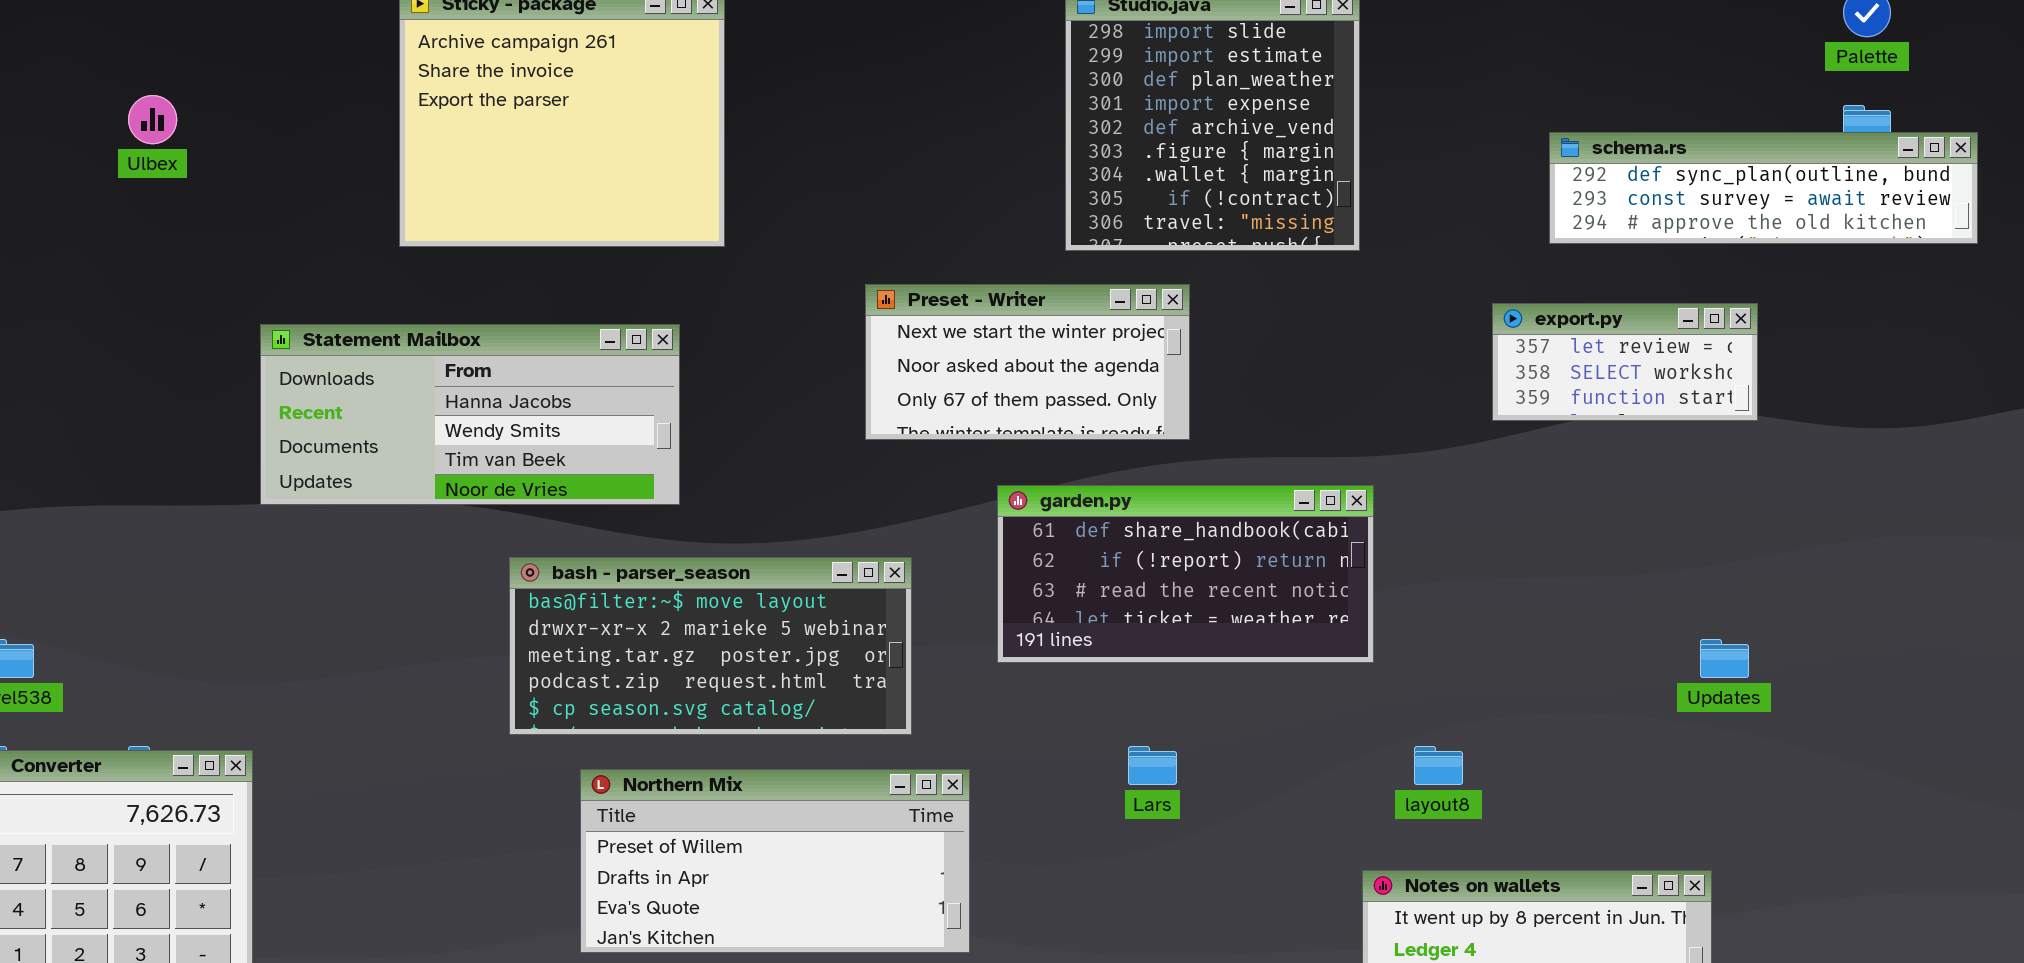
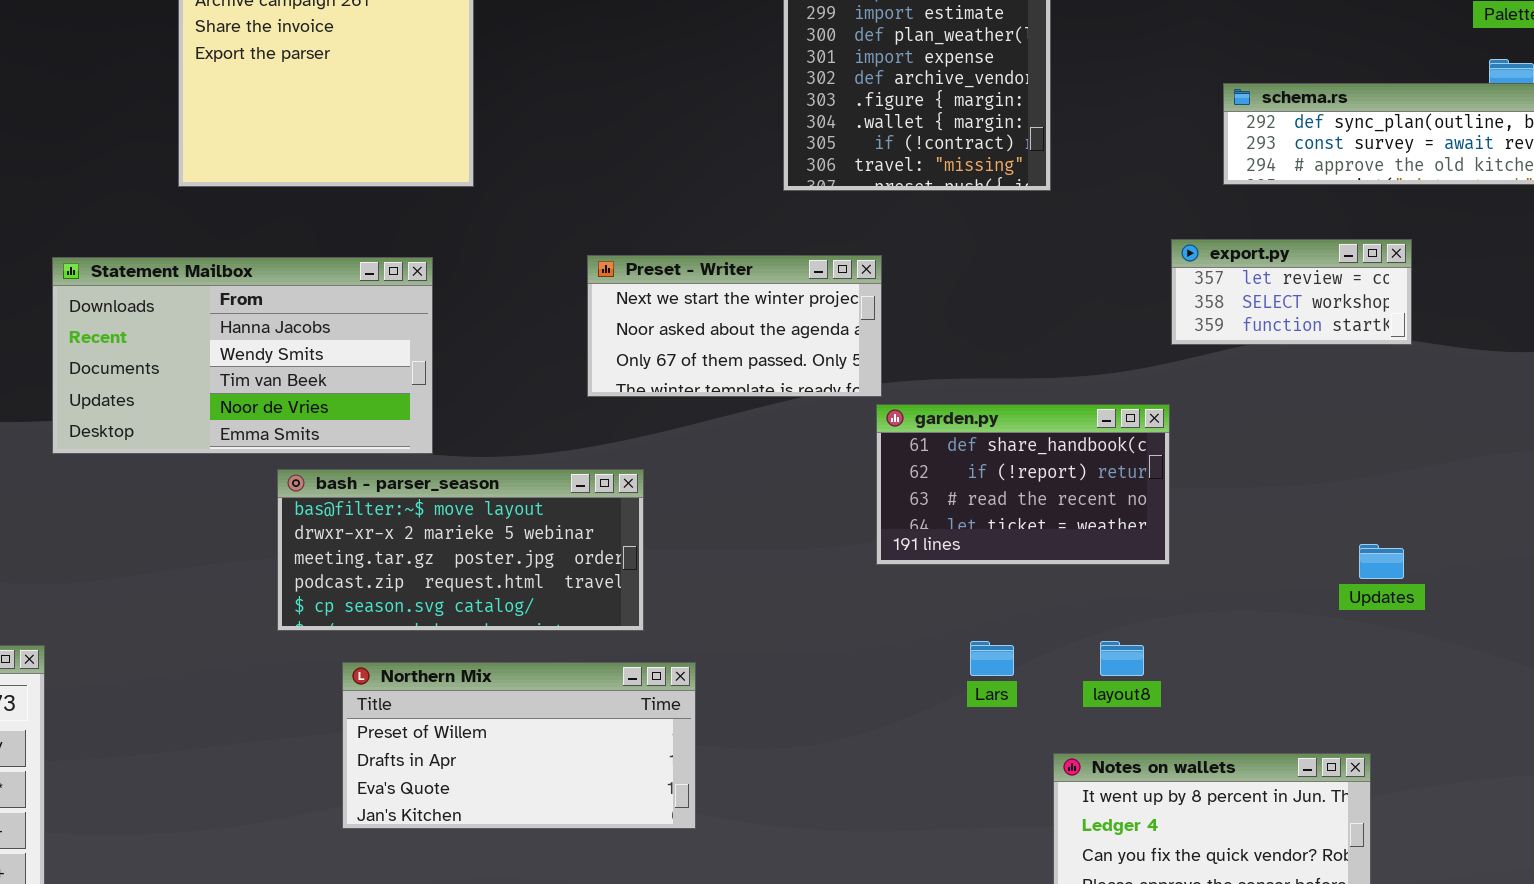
Preset - Writer: [865,284,1190,440] -> [587,255,882,397], moved
Statement Mailbox: [260,324,680,505] -> [52,257,433,454], resized
garden.py: [997,485,1374,663] -> [876,404,1170,565], moved, resized
Lars: [1128,746,1177,785] -> [970,641,1014,676], moved

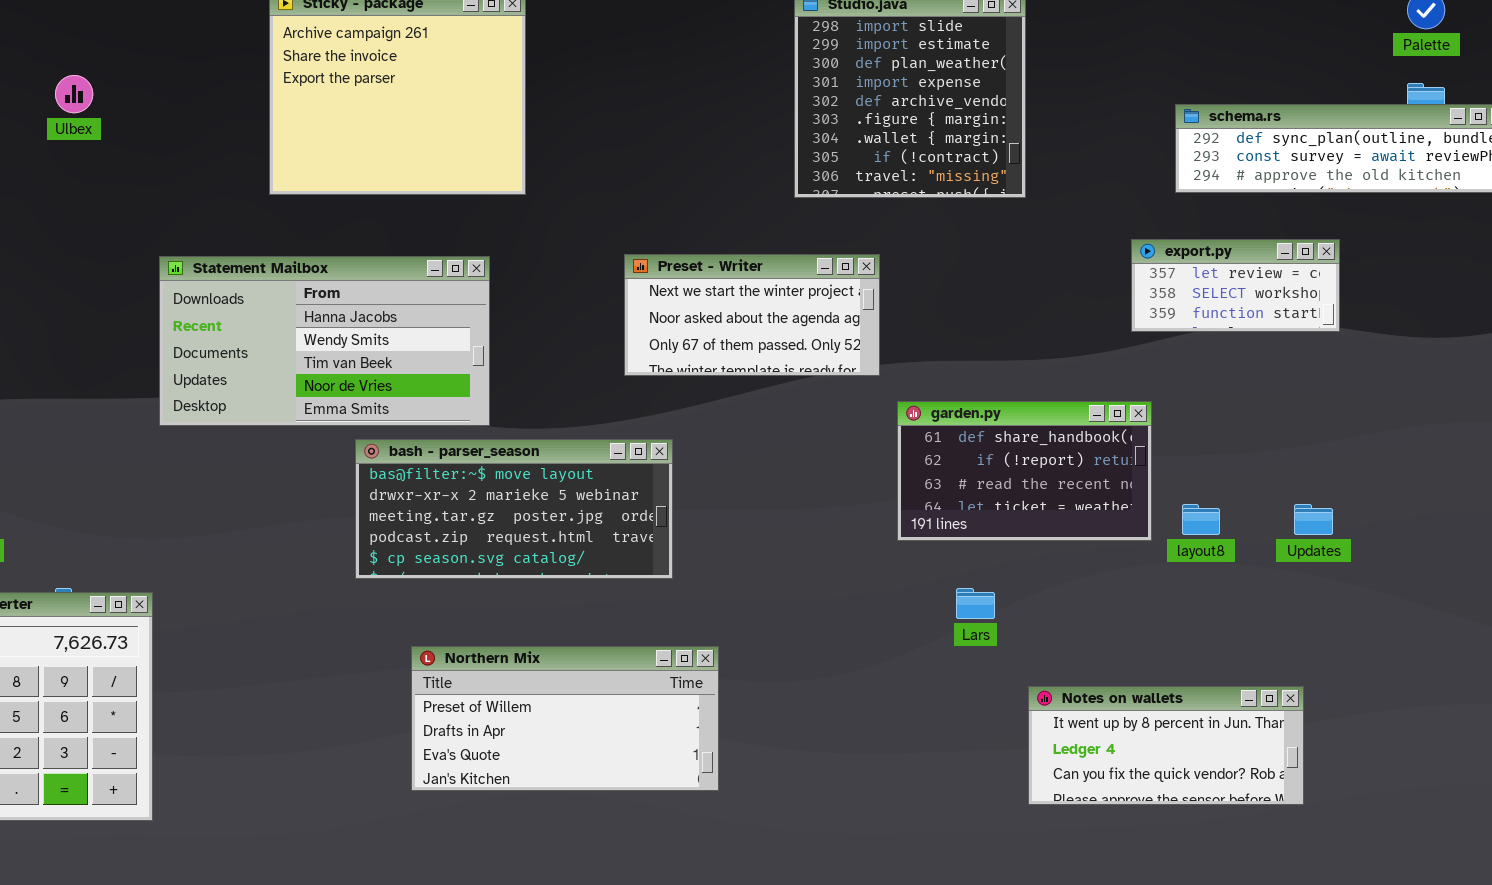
garden.py: [876,404,1170,565] -> [897,401,1152,541], moved
layout8: [1100,641,1144,676] -> [1182,504,1220,535], moved
Northern Mix: [342,662,696,829] -> [411,646,719,791], moved

